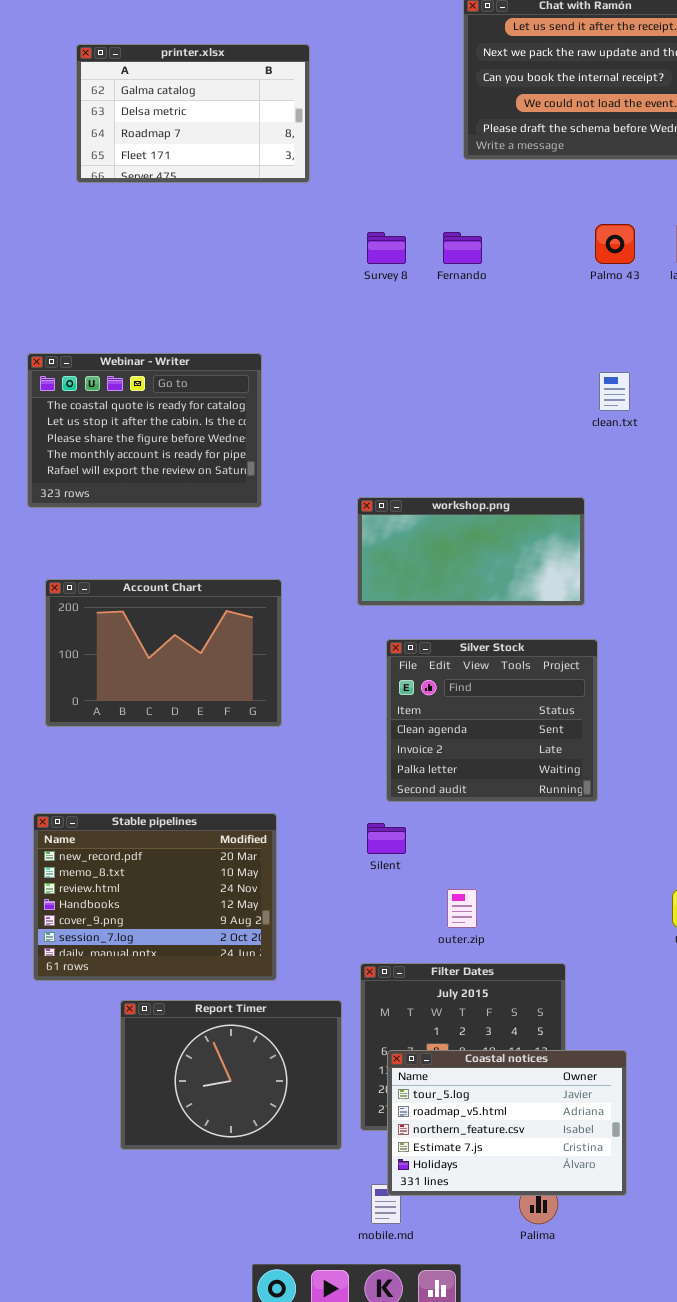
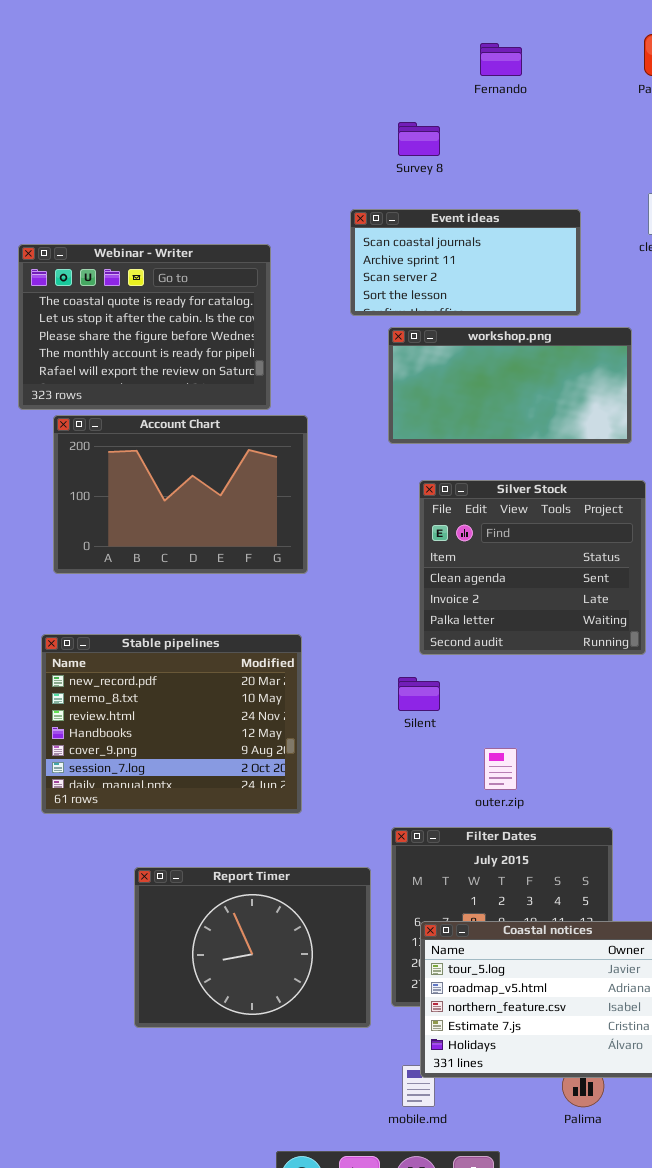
Survey 8: [367,232,406,264] -> [398,122,440,156], moved
Webinar - Writer: [27,353,262,508] -> [18,244,271,410], moved
Event ideas: none -> [350,209,581,316], opened
Stable pipelines: [33,813,277,981] -> [41,634,302,814], moved

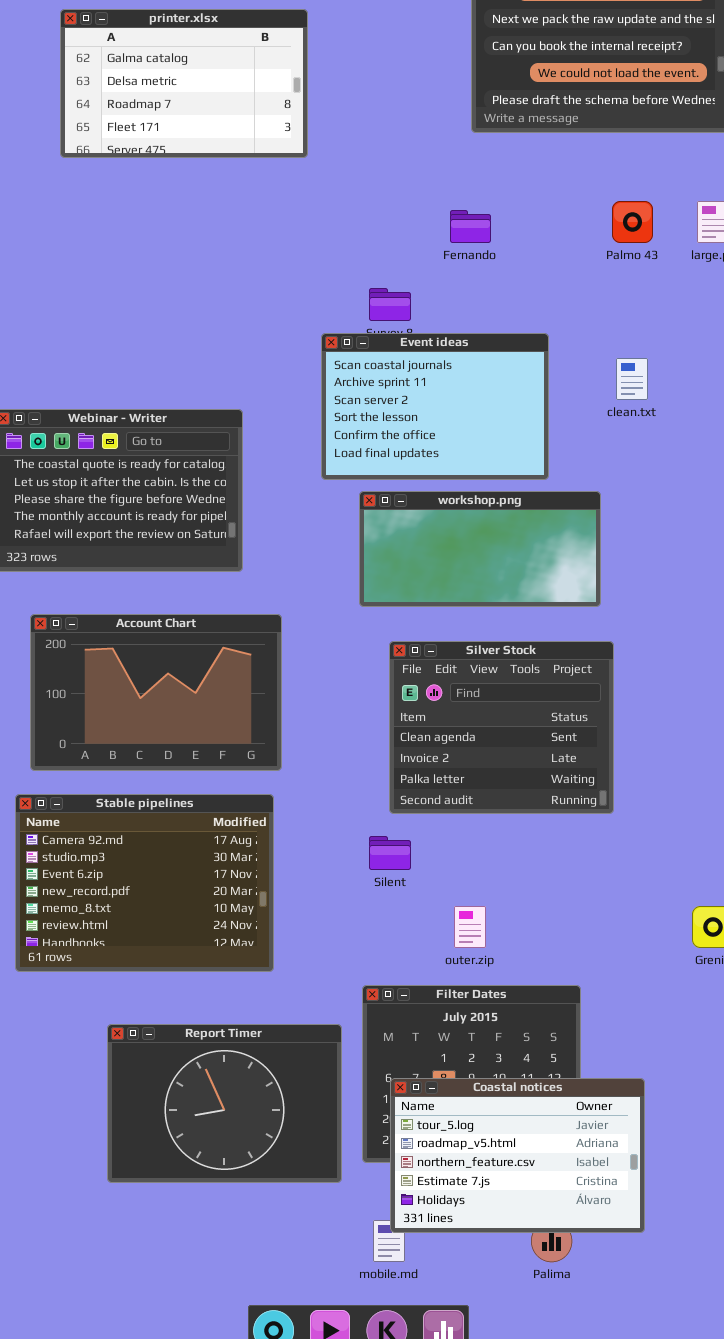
Event ideas: [350,209,581,316] -> [321,333,549,480], resized
Account Chart: [53,415,308,574] -> [30,614,282,771], moved
Stable pipelines: [41,634,302,814] -> [15,794,274,972], scrolled up 3 rows

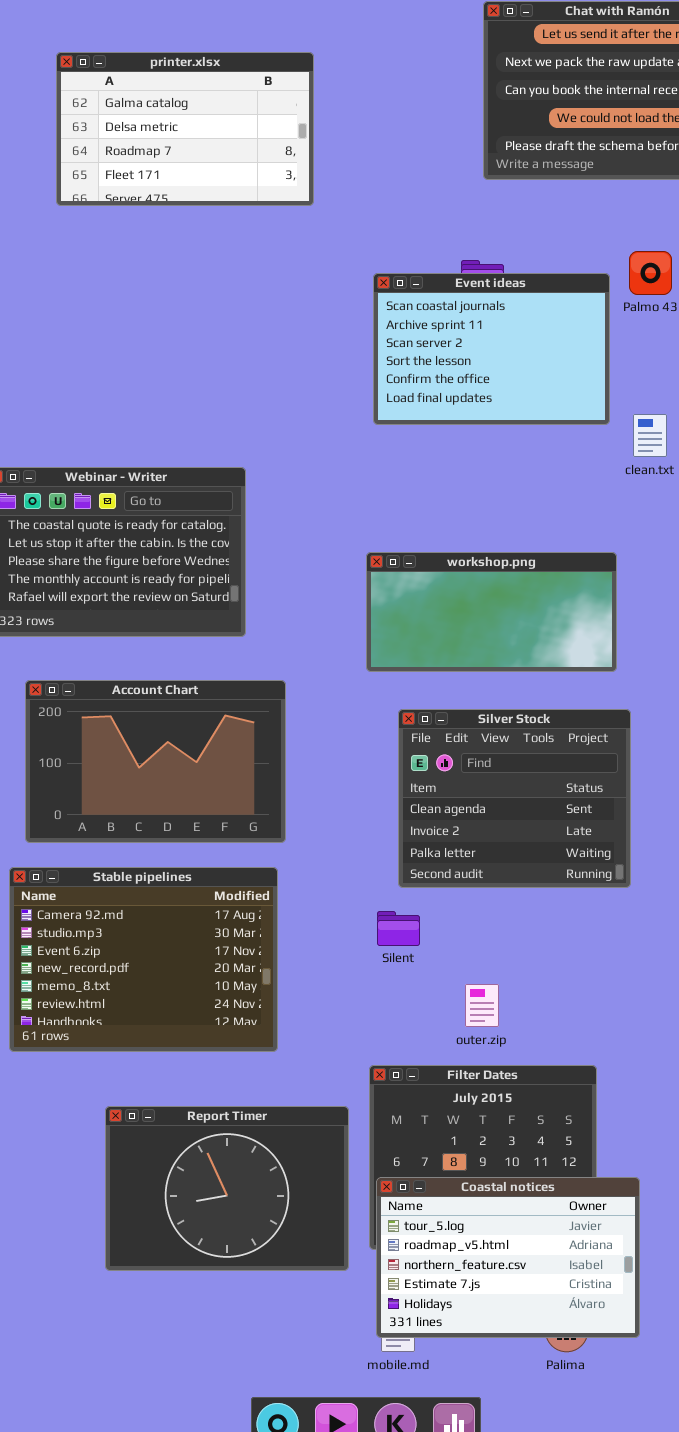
Event ideas: [321,333,549,480] -> [373,273,610,425], moved
Coastal notices: [390,1078,645,1233] -> [376,1177,640,1338], moved

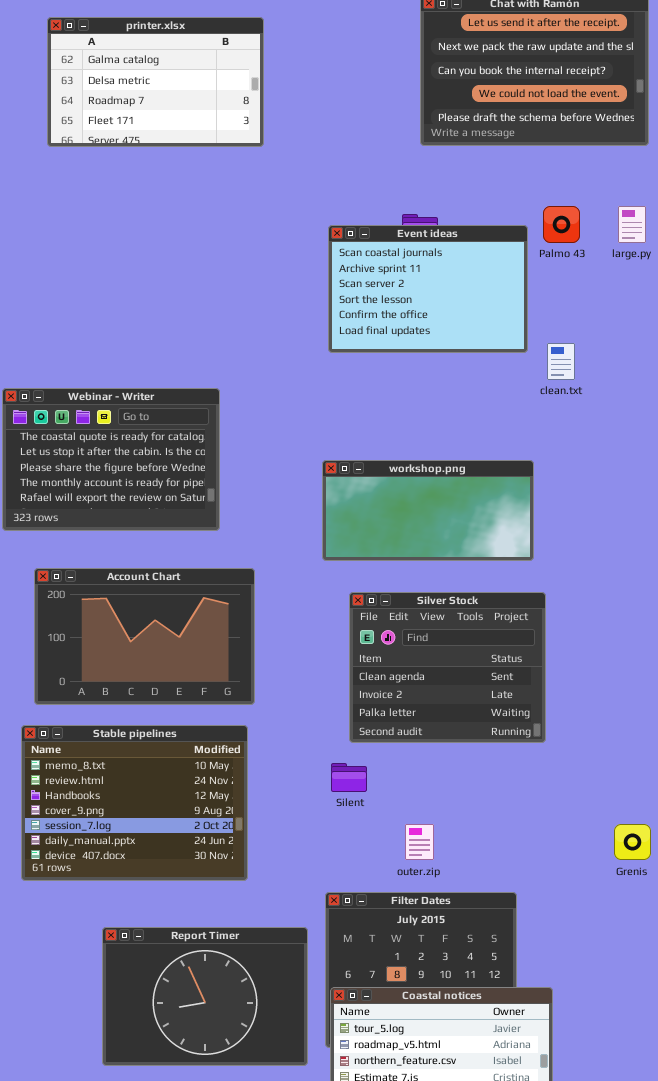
printer.xlsx: [56,52,314,206] -> [47,17,264,147], moved
Stable pipelines: [9,867,278,1052] -> [21,725,248,881], scrolled down 4 rows

